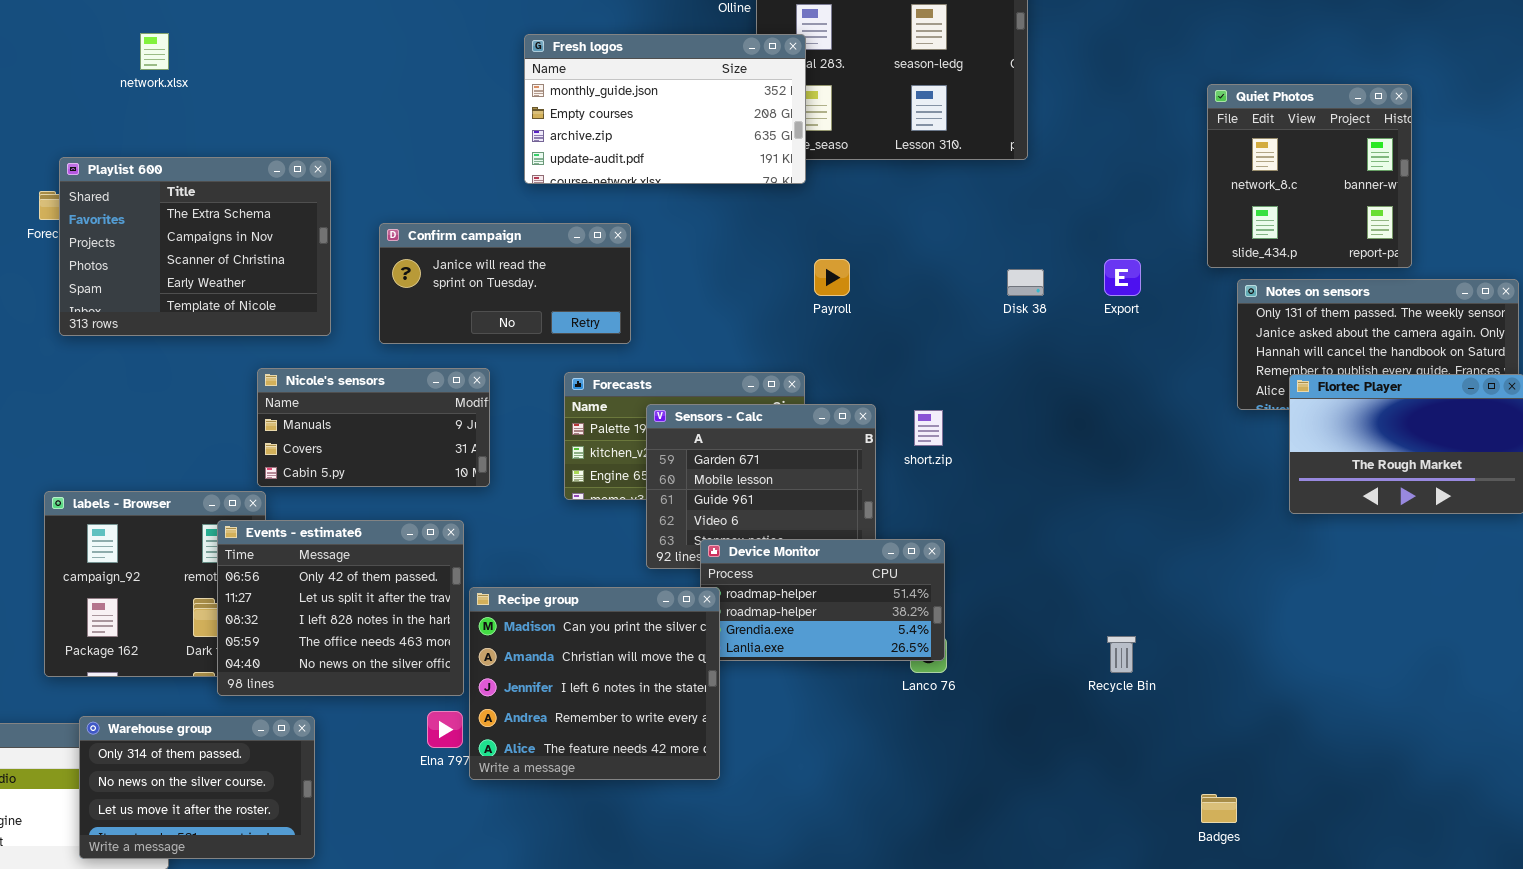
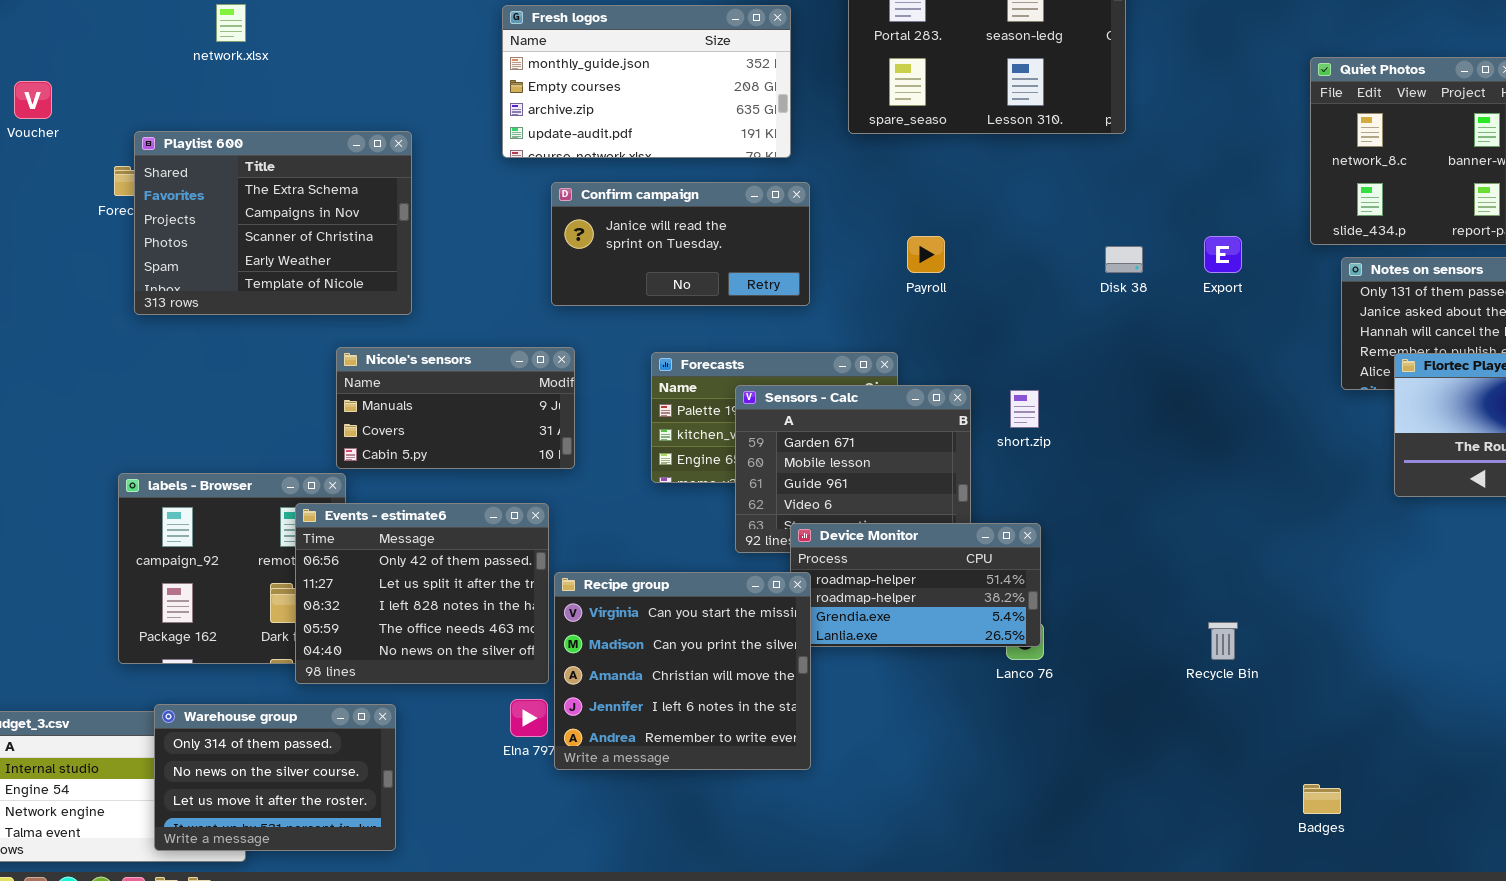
Fresh logos: [524,34,806,184] -> [502,5,791,158], moved
Confirm campaign: [379,223,631,344] -> [551,182,810,306], moved
Recipe group: [469,587,720,780] -> [554,572,811,770], scrolled up 1 row

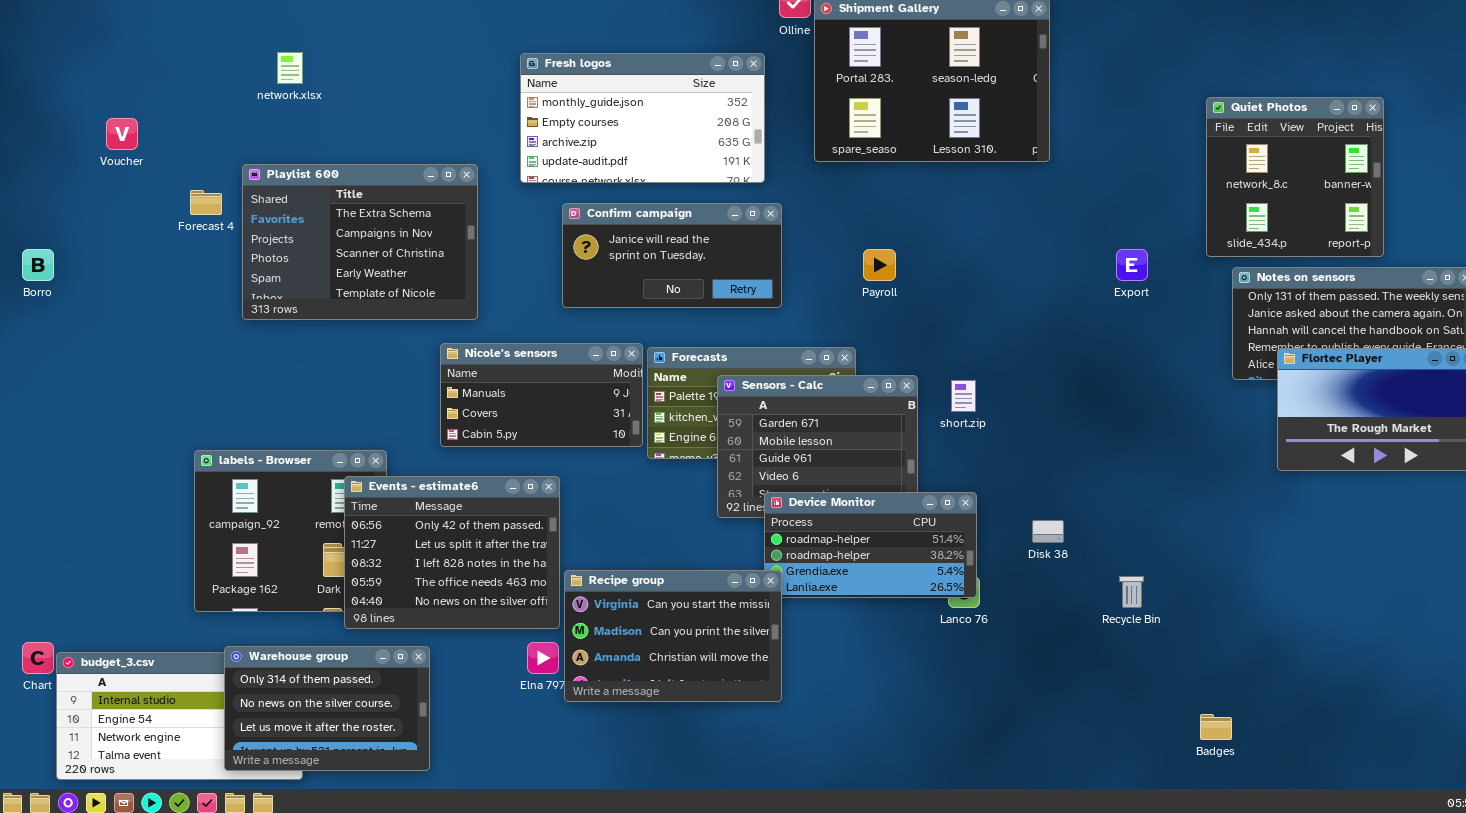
Playlist 600: [134,131,412,315] -> [242,164,478,320], moved
Disk 38: [1105,246,1143,273] -> [1032,520,1064,543], moved
Nicole's sensors: [336,347,575,469] -> [440,343,643,447], moved
Recipe group: [554,572,811,770] -> [564,570,782,702], resized

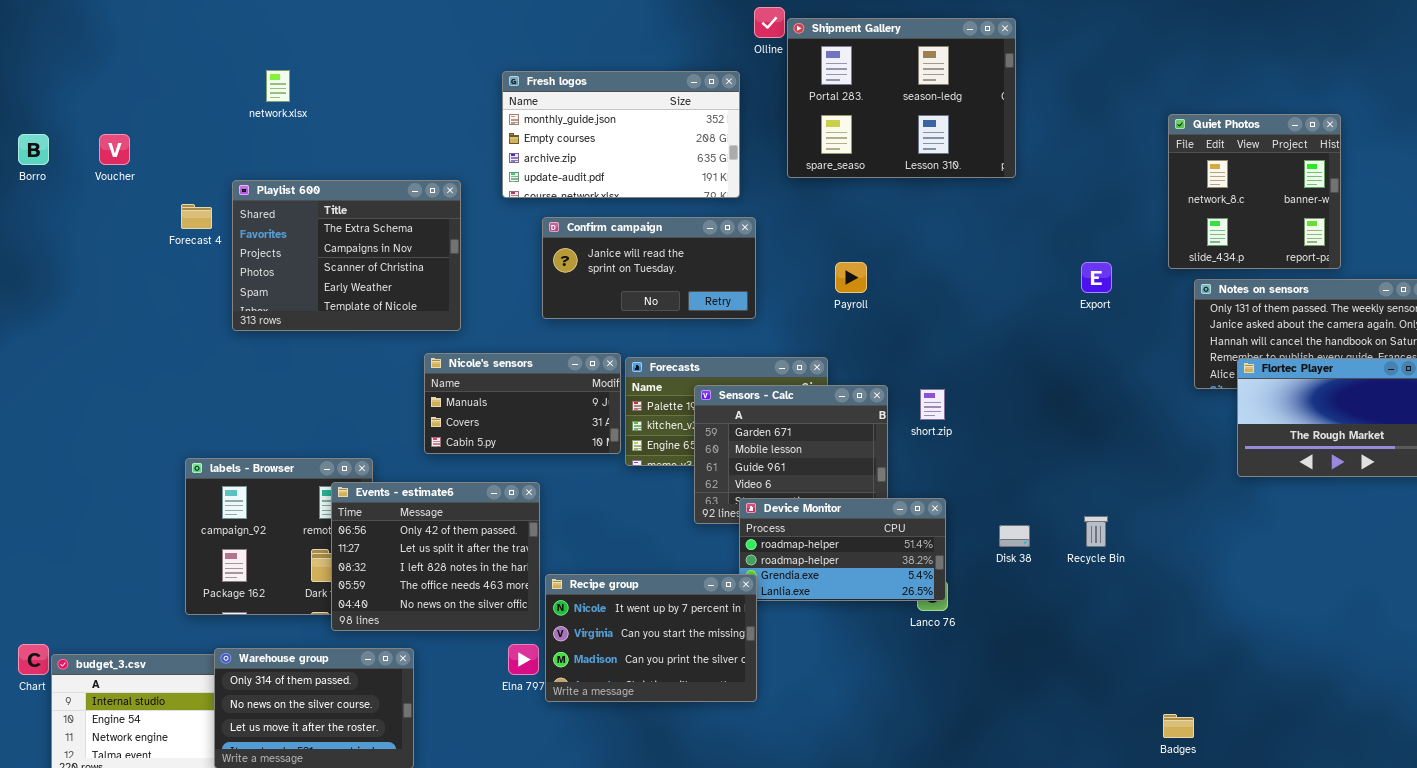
Borro: [22,249,54,281] -> [18,134,49,165], moved
Recipe group: [564,570,782,702] -> [545,574,757,702], scrolled up 1 row
Recycle Bin: [1119,576,1144,608] -> [1084,516,1108,547], moved

